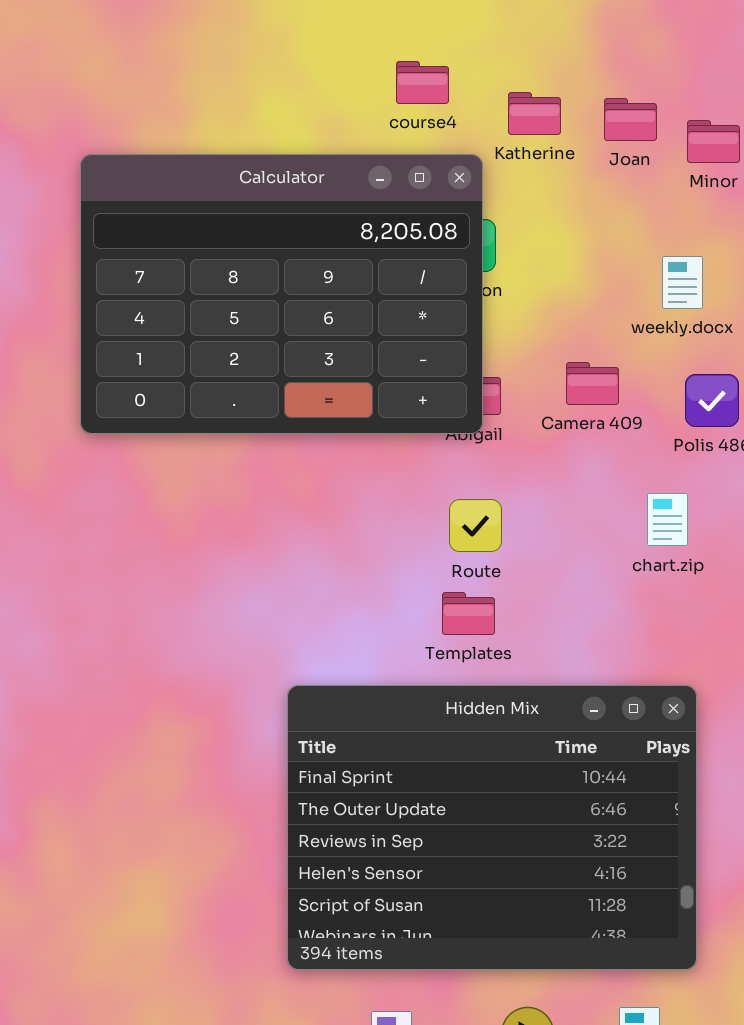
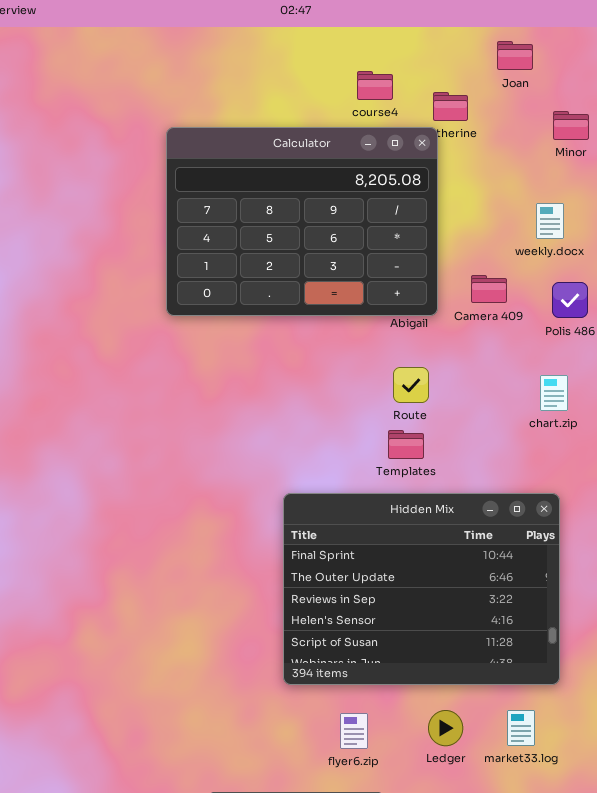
Joan: [604,98,657,141] -> [497,41,533,70], moved
Calculator: [80,154,483,434] -> [166,127,438,316], moved
chart.zip: [647,493,688,546] -> [540,375,568,411], moved

